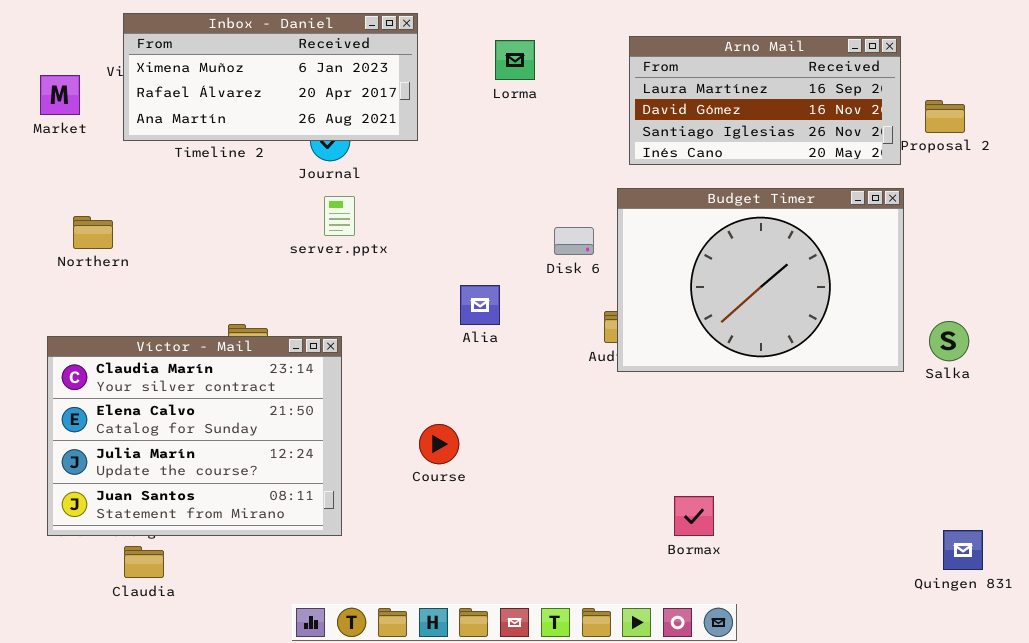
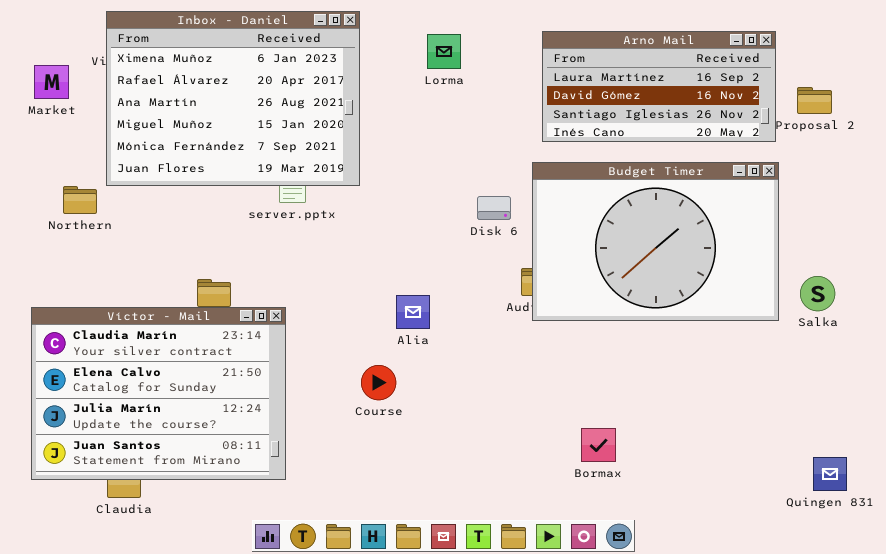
Inbox - Daniel: [123,13,418,141] -> [106,11,360,186], resized
Alia: [460,285,500,325] -> [396,295,430,329], moved
Víctor - Mail: [47,336,342,536] -> [31,307,286,480], moved

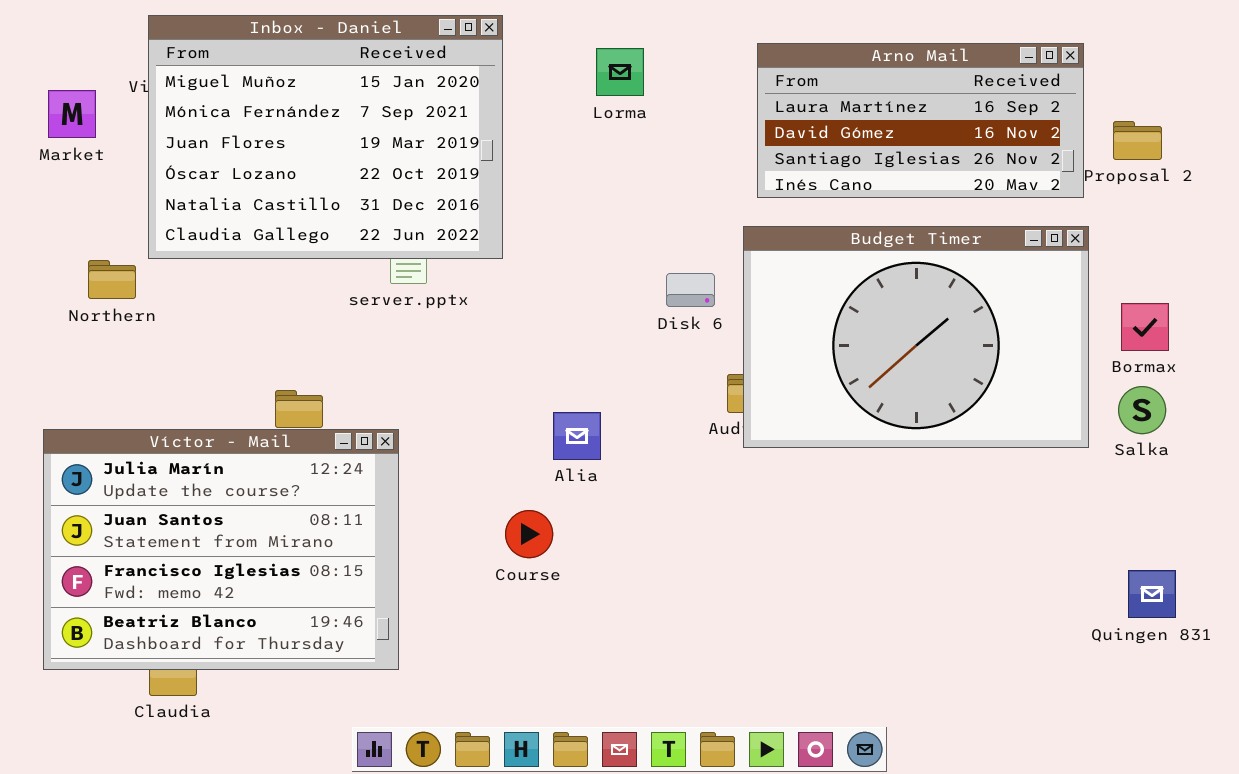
Inbox - Daniel: [106,11,360,186] -> [148,15,503,259], scrolled down 3 rows
Víctor - Mail: [31,307,286,480] -> [43,429,399,670], scrolled down 2 rows
Bormax: [581,428,616,462] -> [1121,303,1169,351], moved
Quingen 831: [813,457,847,491] -> [1128,570,1176,618], moved

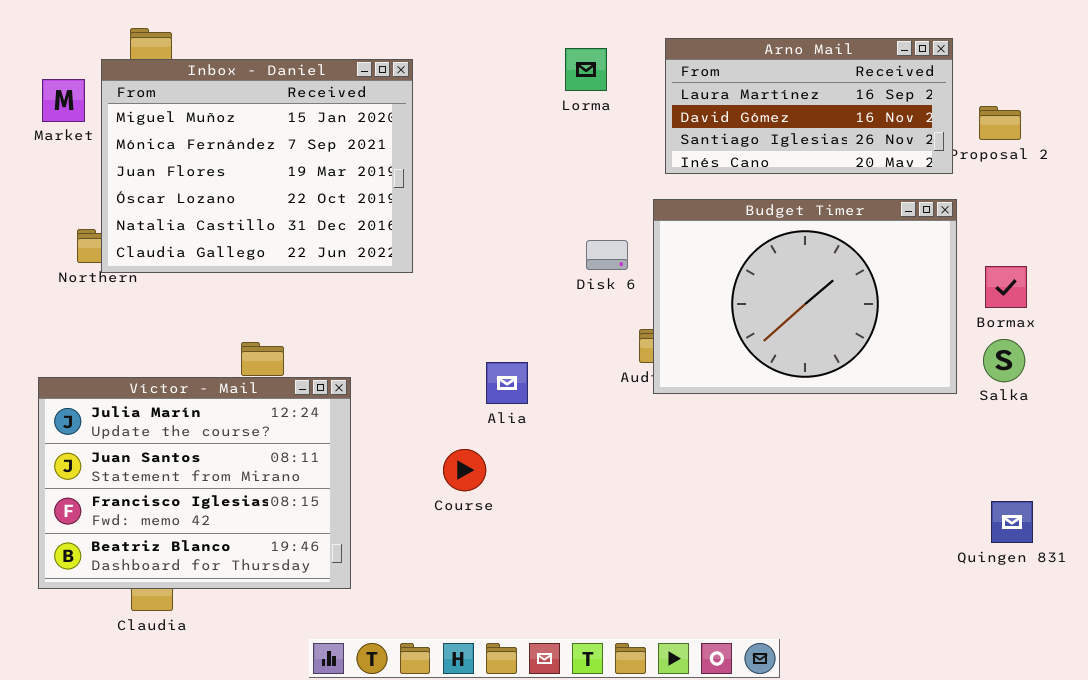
Inbox - Daniel: [148,15,503,259] -> [101,59,413,273], moved
Lorma: [596,48,644,96] -> [565,48,607,91], moved

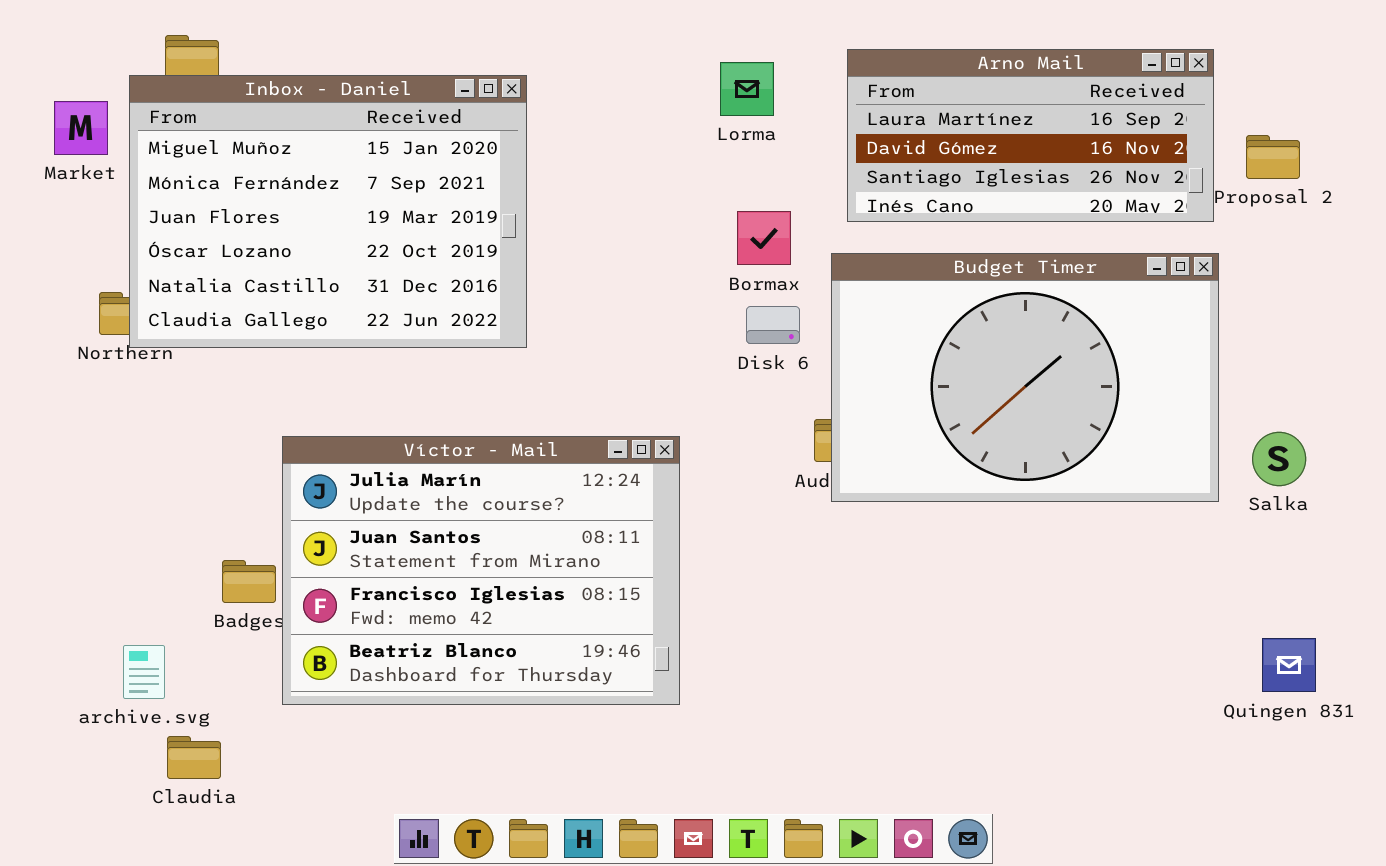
Bormax: [985,266,1027,308] -> [737,211,791,265], moved
Víctor - Mail: [38,377,351,589] -> [282,436,680,705], moved

